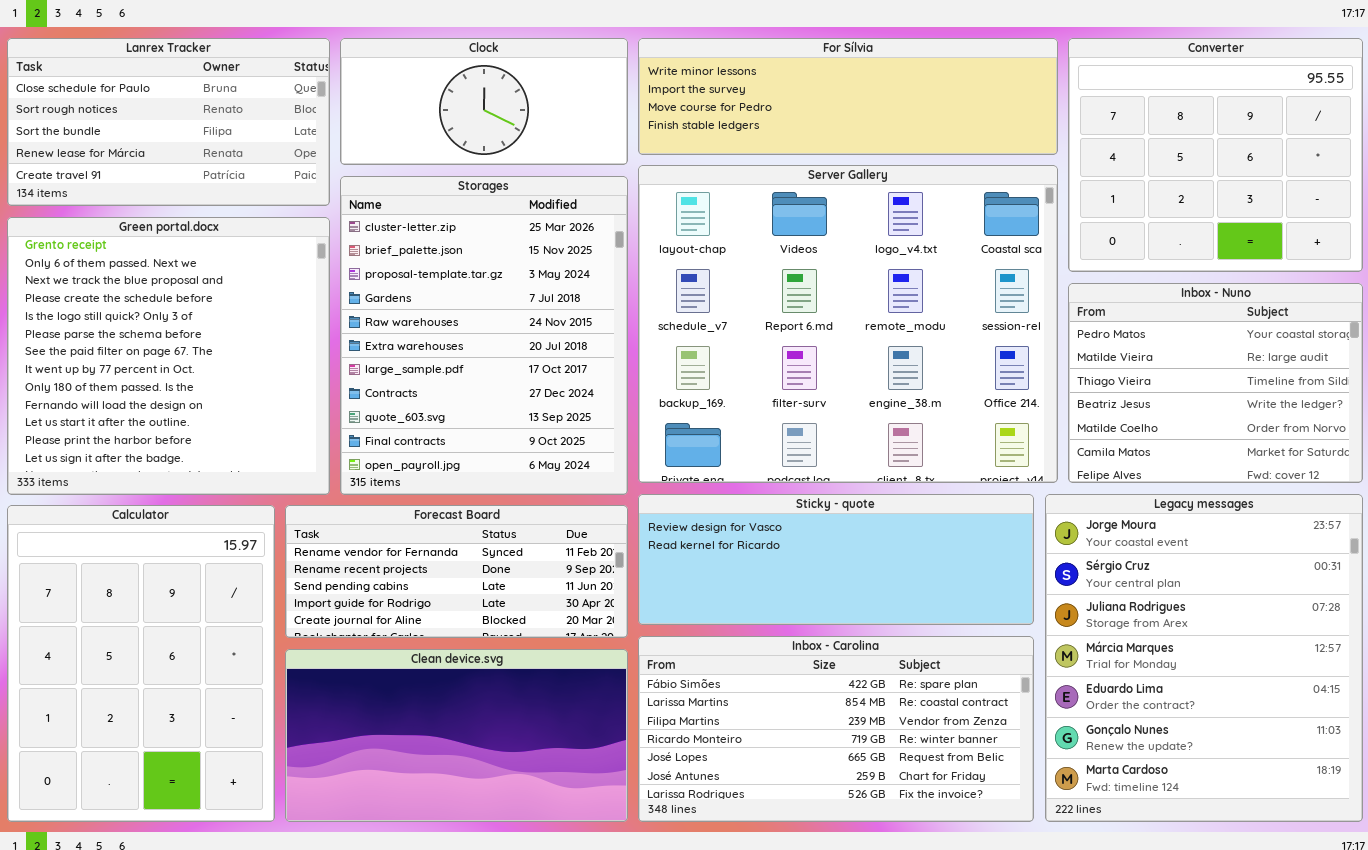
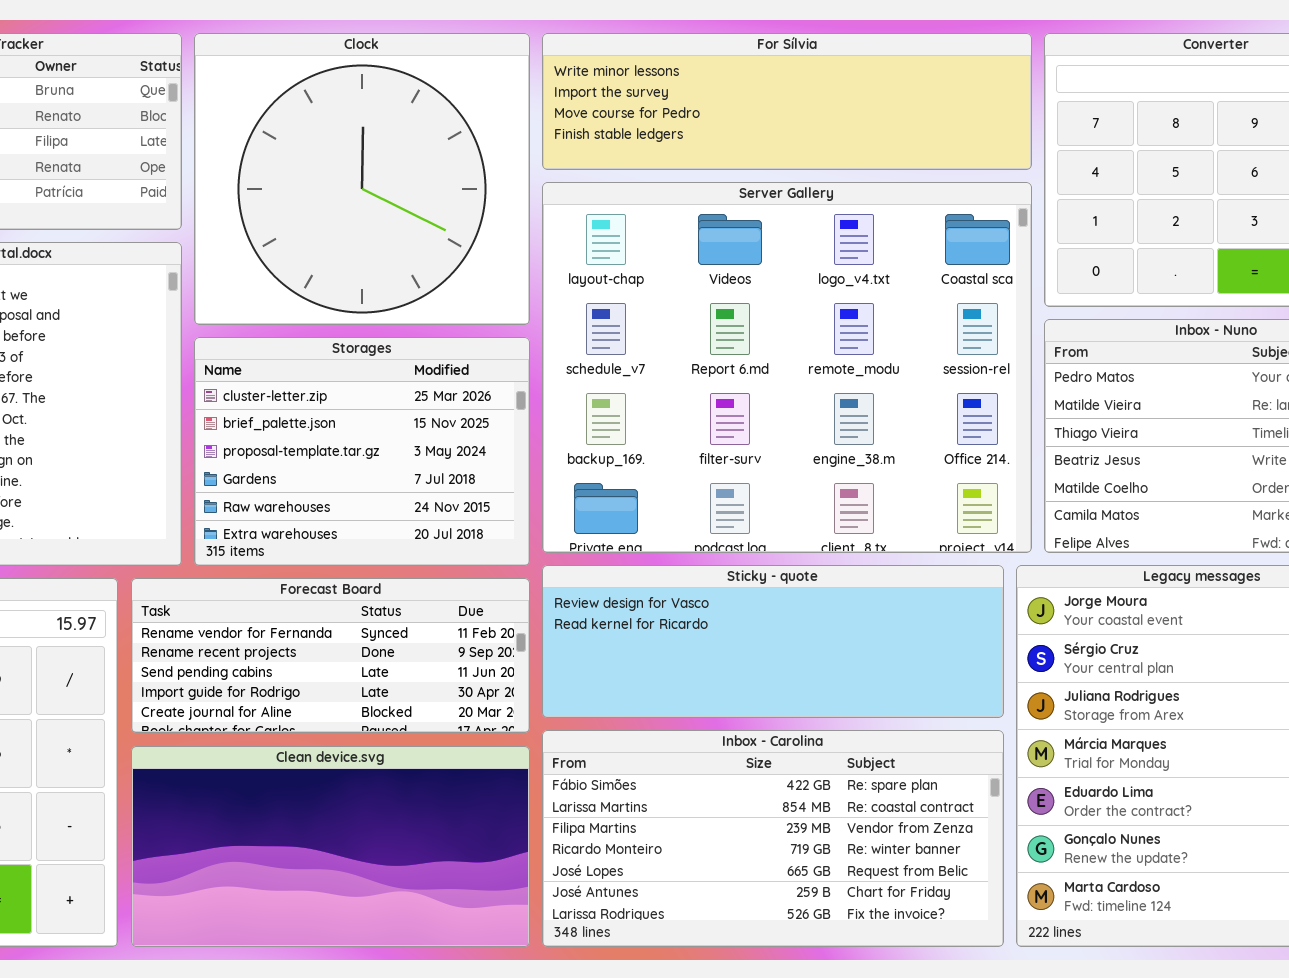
Clock: [340,38,628,165] -> [194,33,530,325], resized
Storages: [340,176,628,495] -> [194,337,530,566], resized

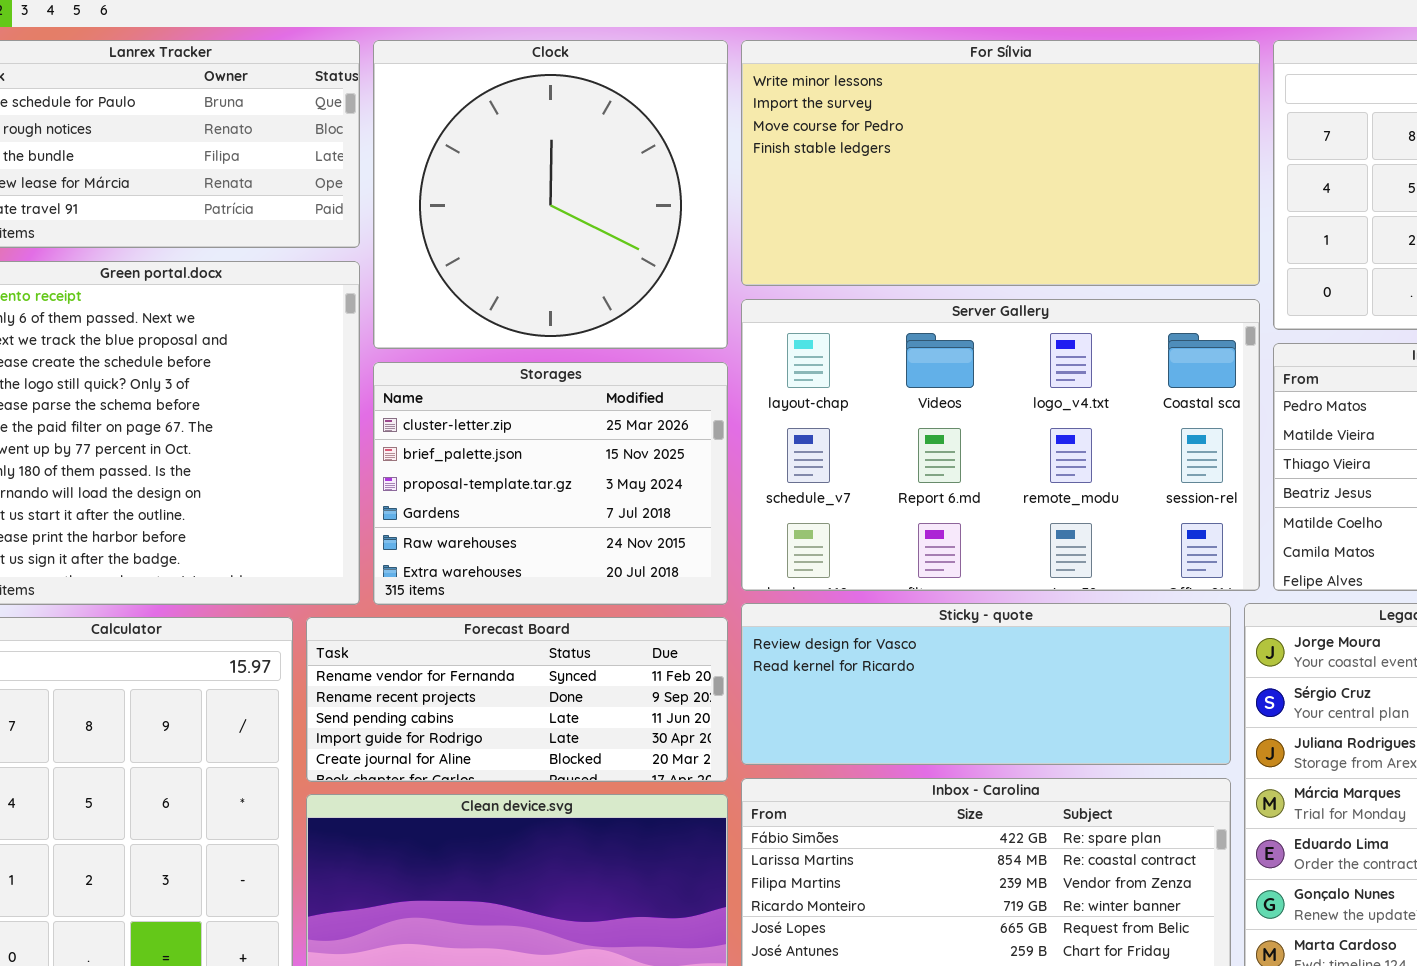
For Sílvia: [542,33,1032,170] -> [741,40,1260,286], resized
Server Gallery: [542,182,1032,553] -> [741,299,1260,591], resized

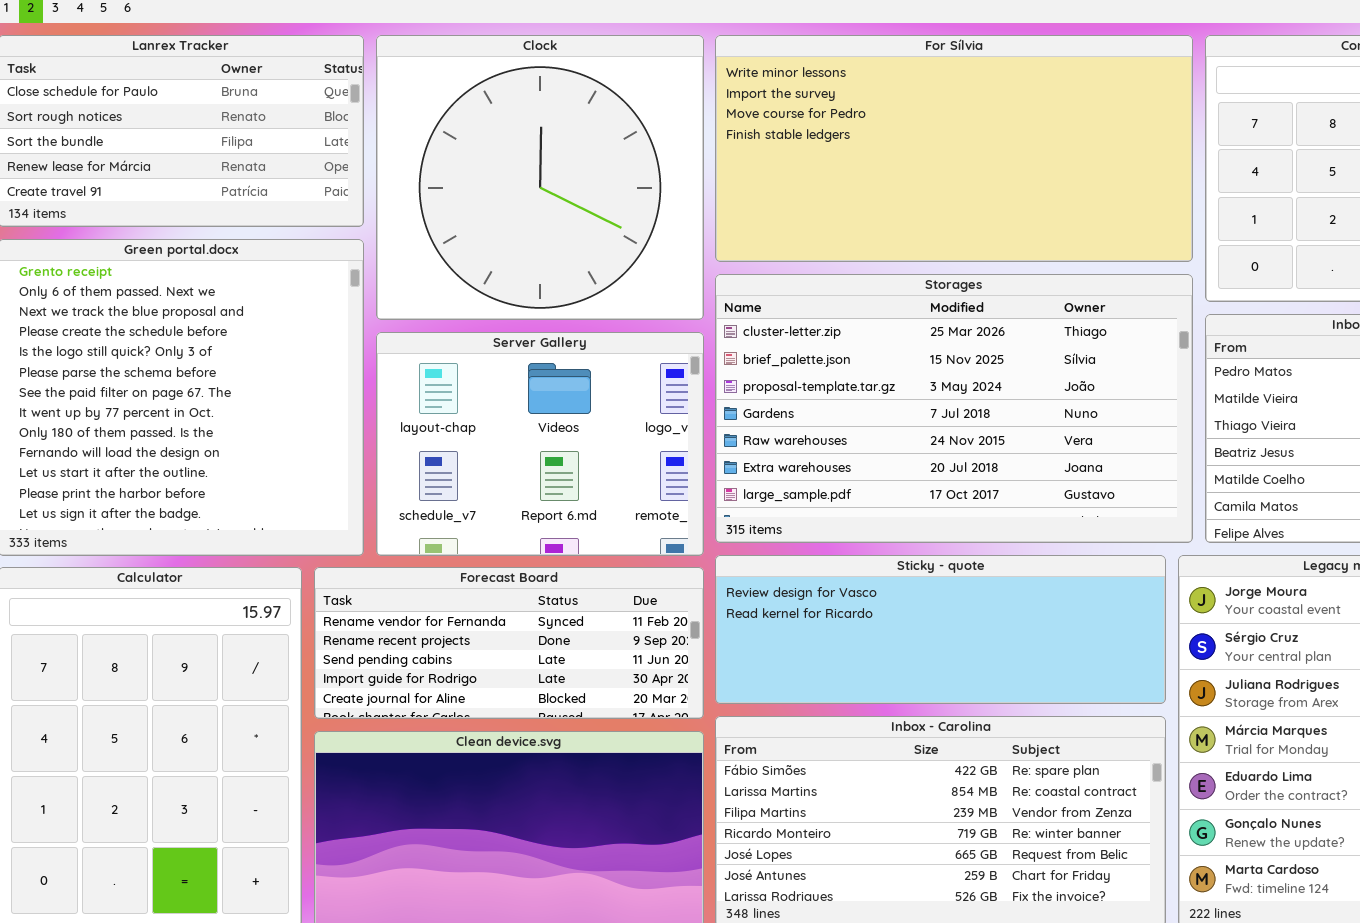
Server Gallery: [741,299,1260,591] -> [376,332,704,556], moved, resized
Storages: [373,362,728,605] -> [715,274,1193,543], moved, resized

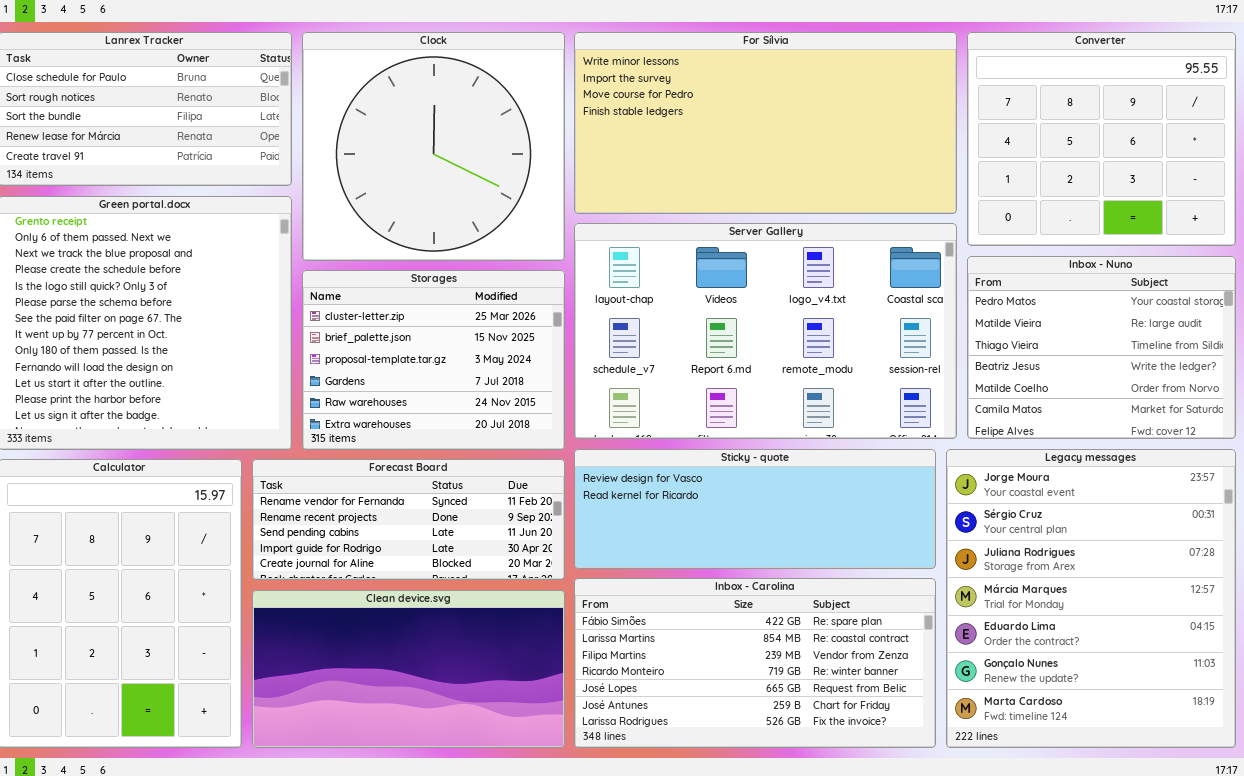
Storages: [715,274,1193,543] -> [302,270,565,450], moved, resized
Server Gallery: [376,332,704,556] -> [574,223,957,439], moved, resized

